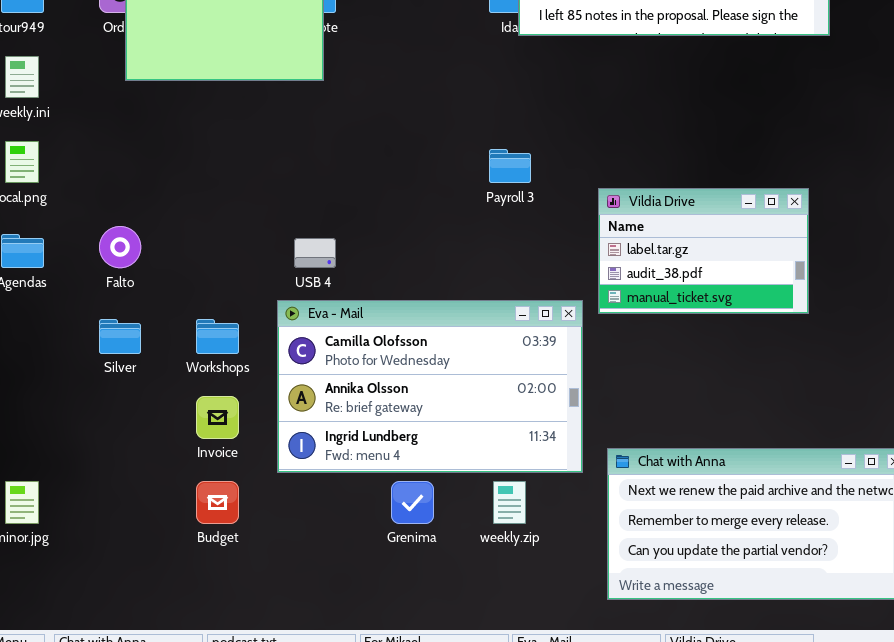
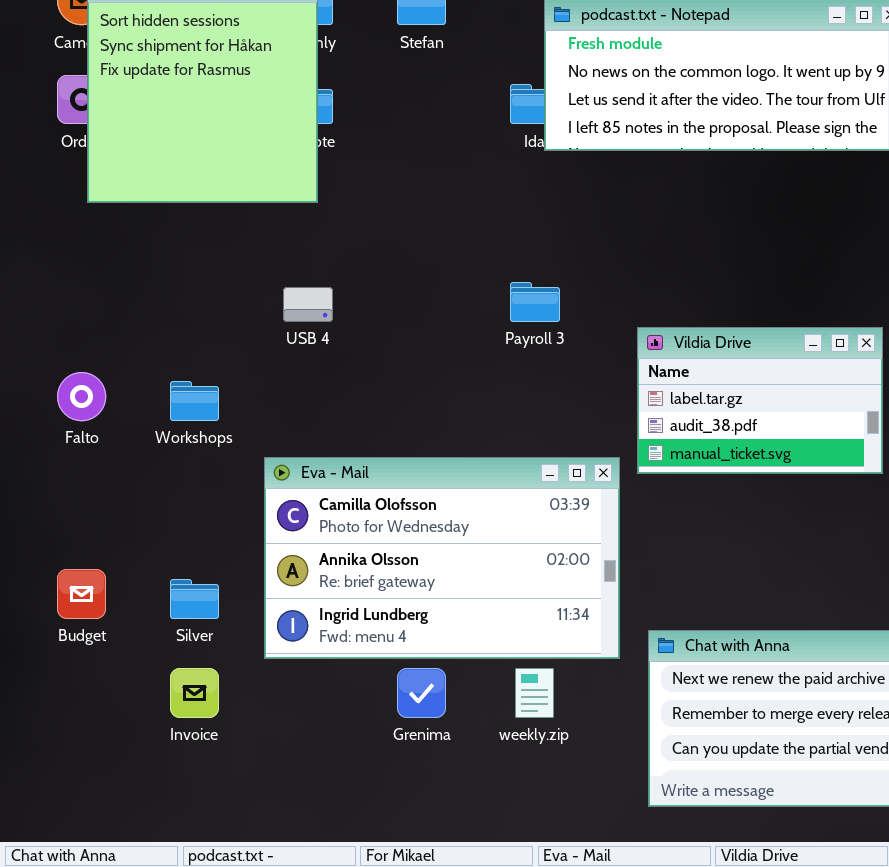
USB 4: [294,238,336,268] -> [283,287,333,322], moved
Silver: [99,319,141,354] -> [170,579,219,619], moved
Workshops: [196,319,239,354] -> [170,381,219,421], moved
Invoice: [196,396,239,439] -> [170,668,219,718], moved
Budget: [196,481,239,524] -> [57,569,106,619], moved

